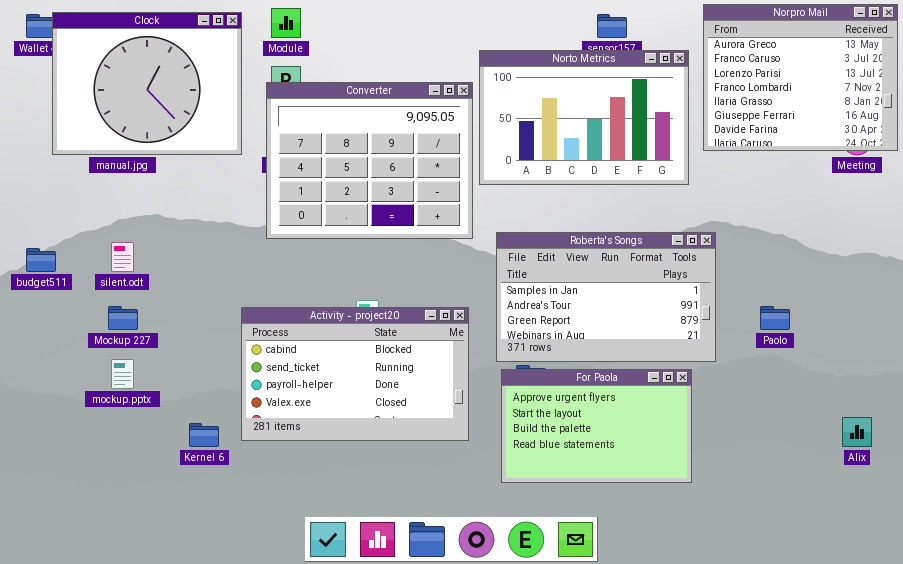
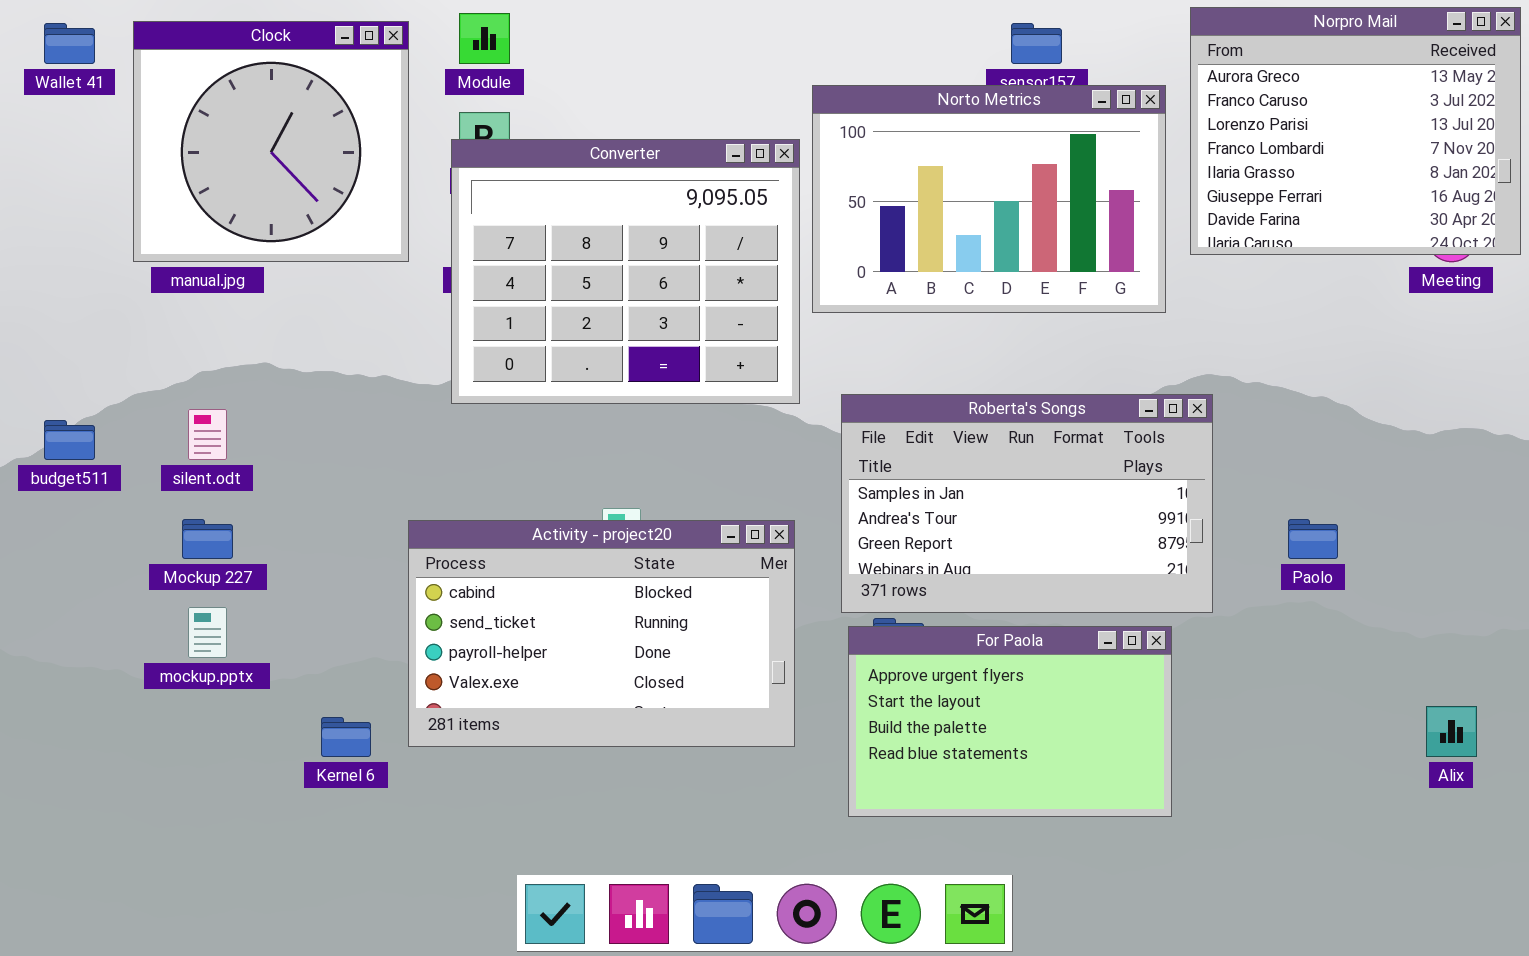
Clock: [52,12,242,155] -> [133,21,409,262], resized

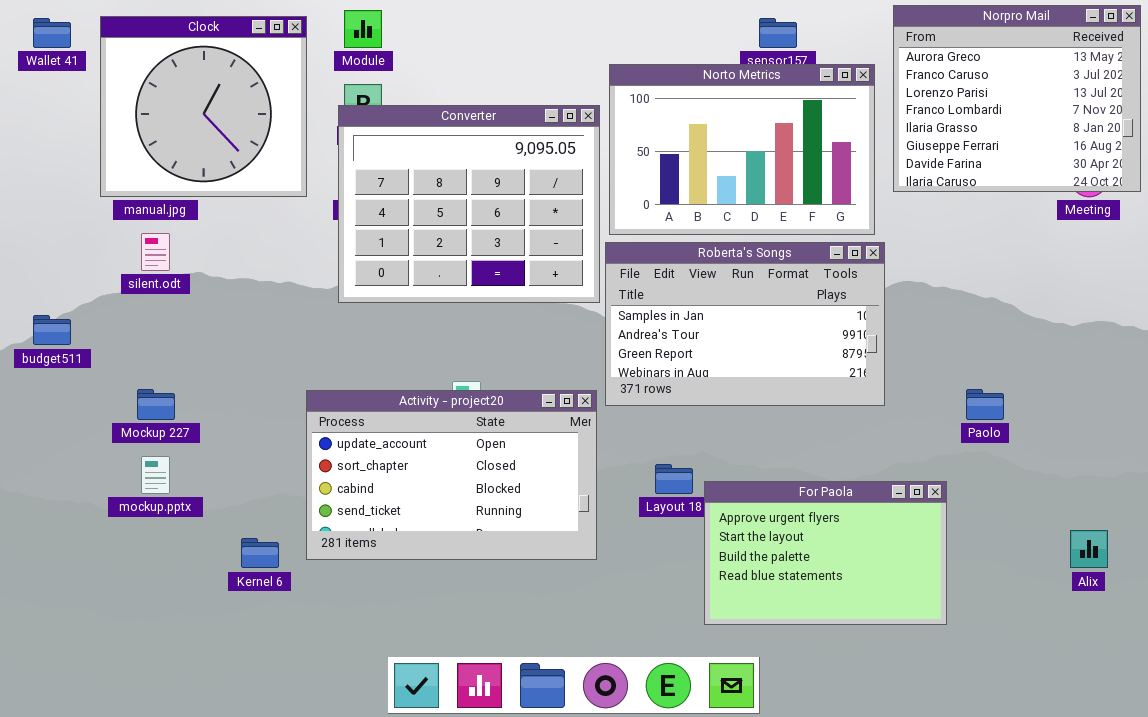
Roberta's Songs: [841,394,1213,613] -> [605,242,885,406], moved
silent.odt: [188,409,227,460] -> [141,233,170,271], moved
Activity - project20: [408,520,795,747] -> [306,390,597,560], scrolled up 2 rows
For Paola: [848,626,1172,817] -> [704,481,947,625], moved

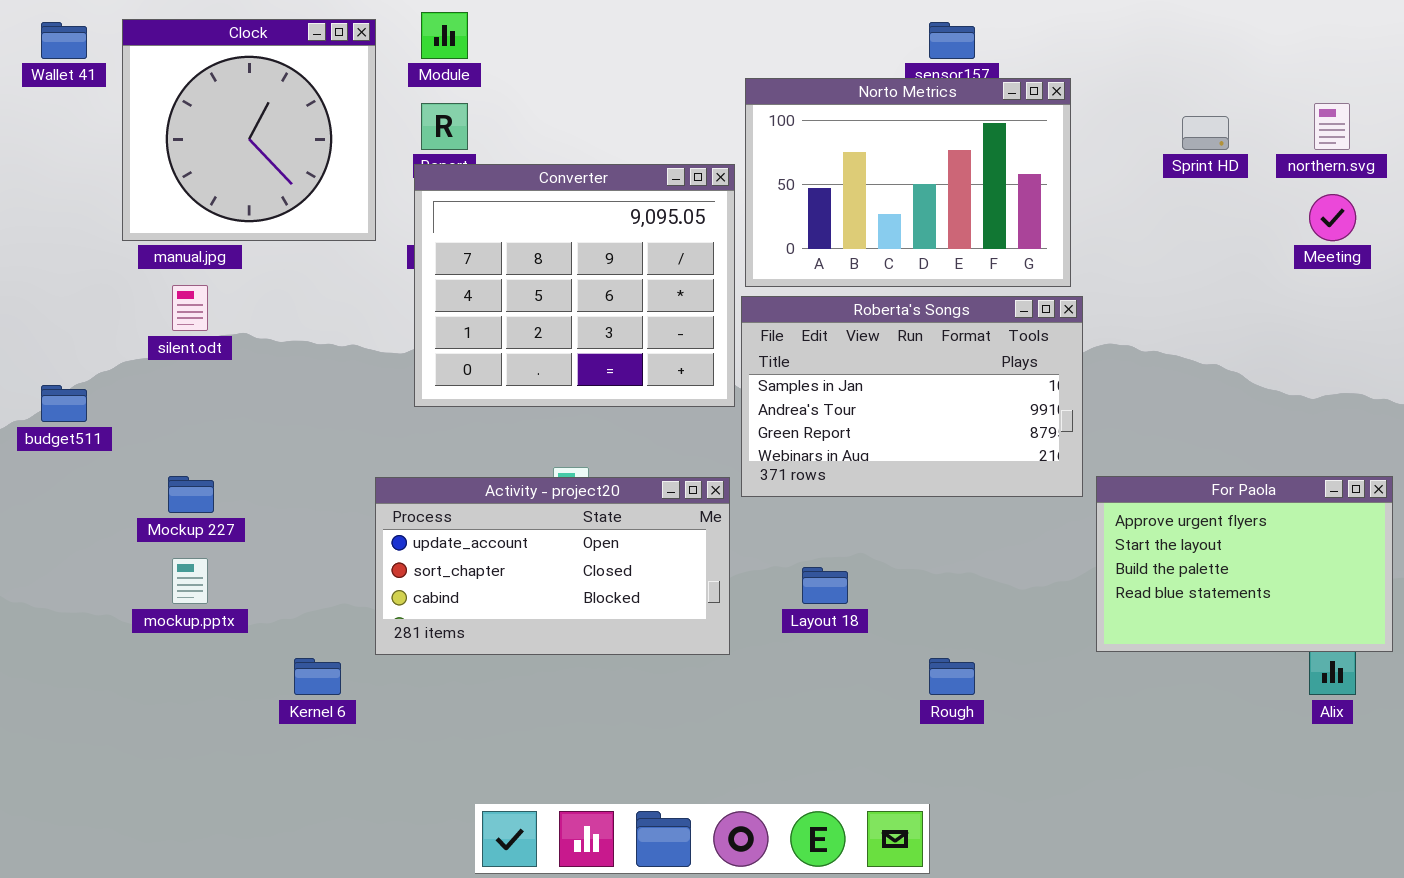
Norpro Mail: [893,5,1141,192] -> none, closed
Converter: [338,105,600,303] -> [414,164,735,407], moved
Activity - project20: [306,390,597,560] -> [375,477,730,655], resized
For Paola: [704,481,947,625] -> [1096,476,1393,652], moved

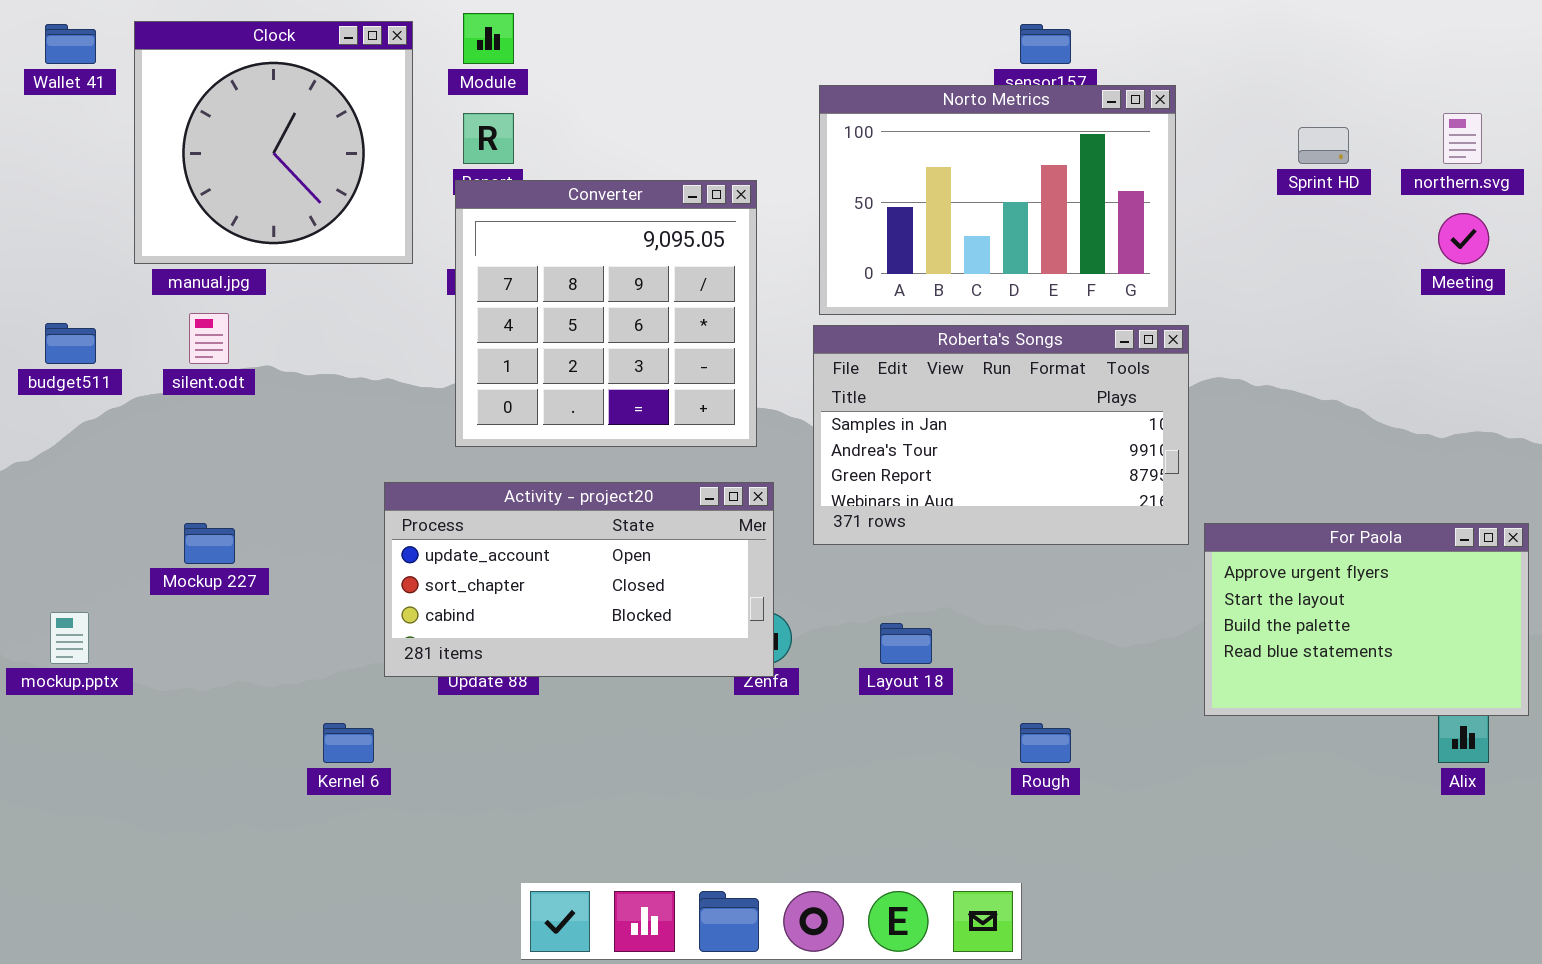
Converter: [414,164,735,407] -> [455,180,757,447], resized
budget511: [41,385,87,422] -> [45,323,96,364], moved
Activity - project20: [375,477,730,655] -> [384,482,774,677], moved
mockup.pptx: [172,558,208,604] -> [50,612,89,664], moved

